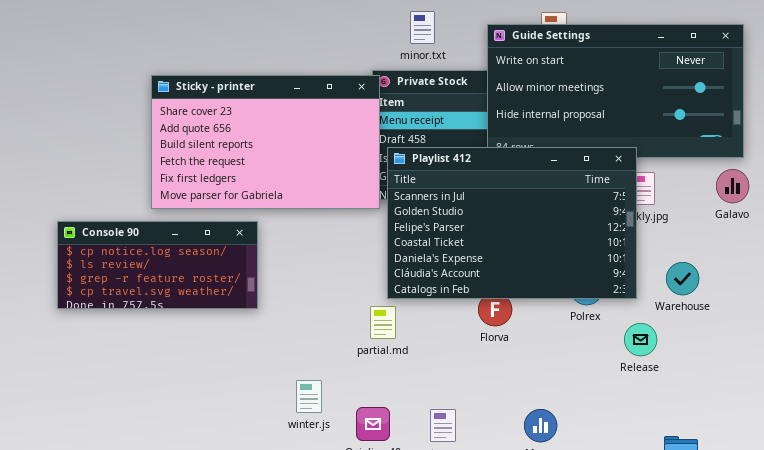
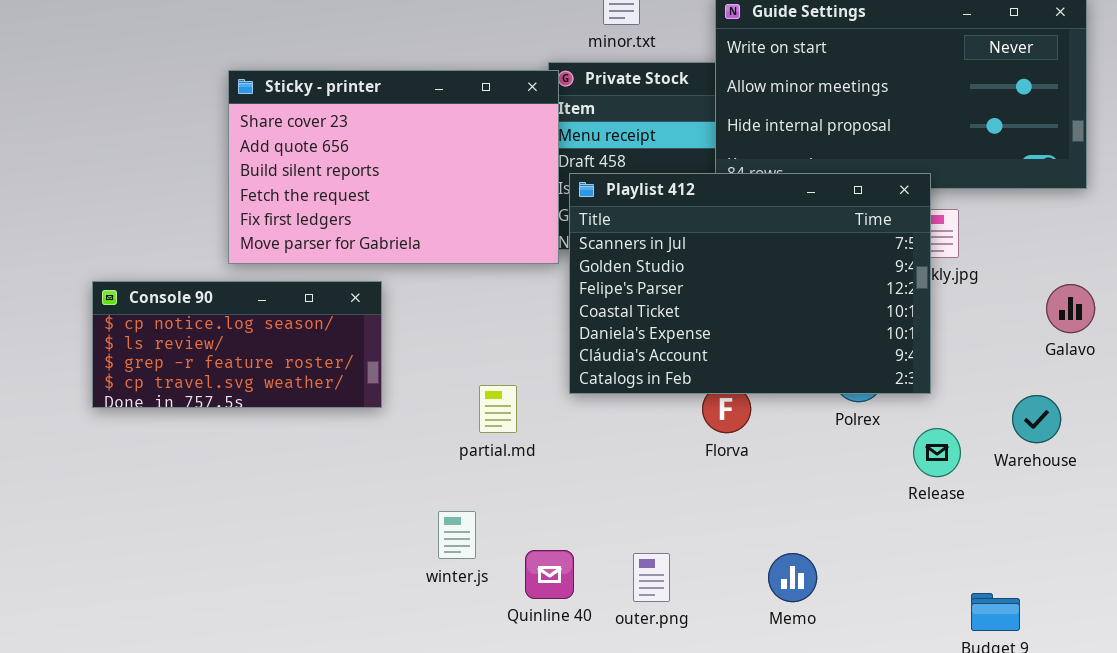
Galavo: [716,169,749,203] -> [1046,284,1095,333], moved
Warehouse: [666,262,699,295] -> [1012,395,1061,443], moved
partial.md: [370,306,396,339] -> [479,385,517,433], moved

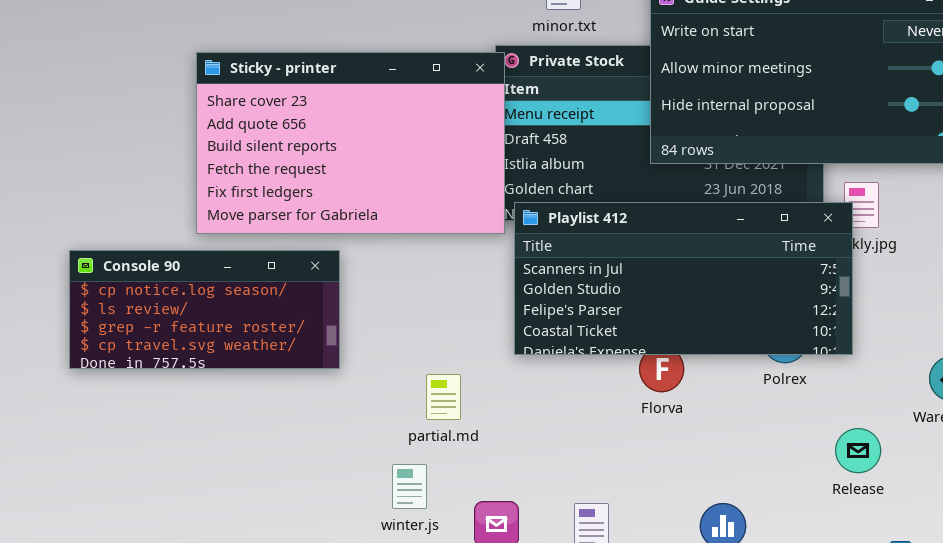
Playlist 412: [569,173,931,394] -> [514,202,853,355], resized
partial.md: [479,385,517,433] -> [426,374,461,420], moved
Release: [913,428,961,477] -> [835,428,881,473], moved

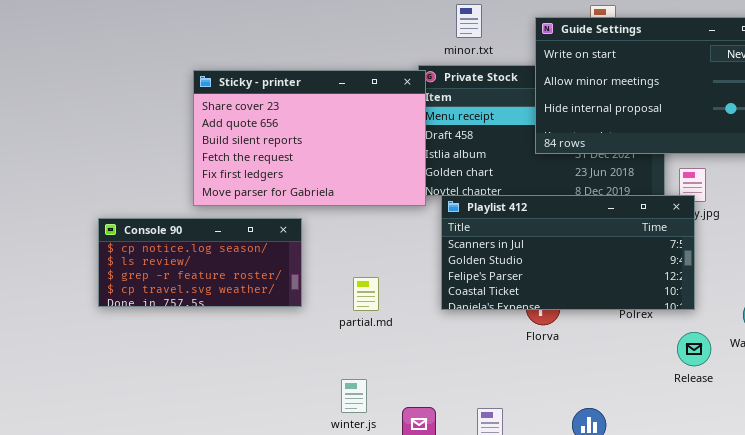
Playlist 412: [514,202,853,355] -> [441,195,695,310], moved
partial.md: [426,374,461,420] -> [353,277,379,311], moved
Release: [835,428,881,473] -> [677,332,711,366], moved

